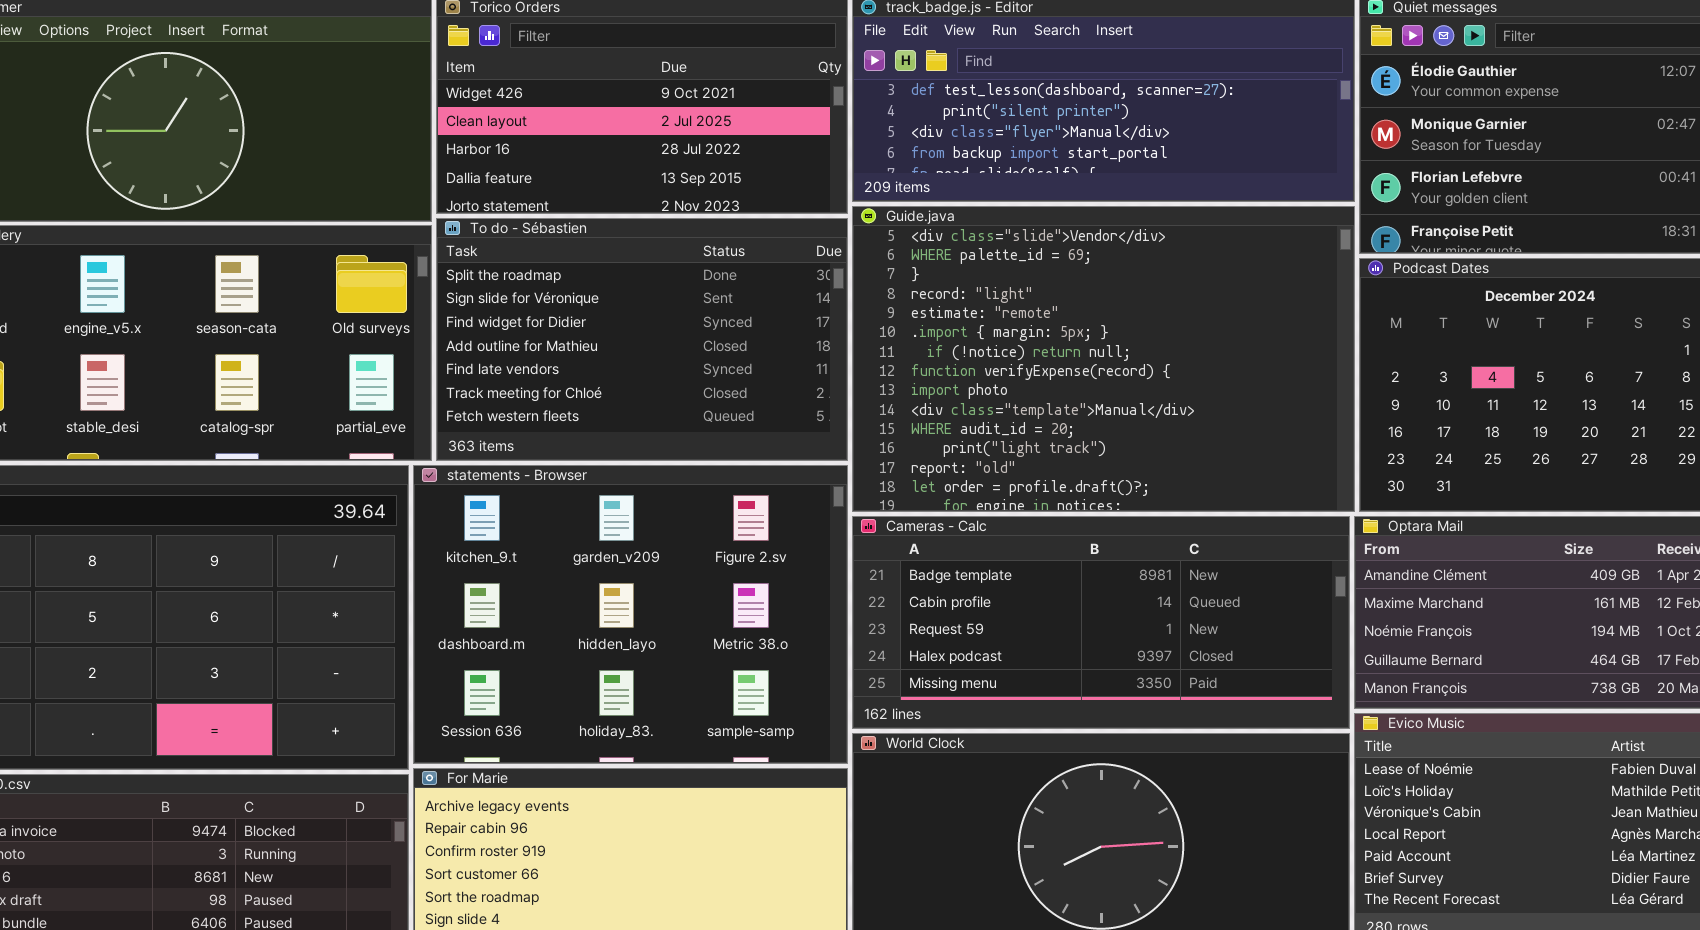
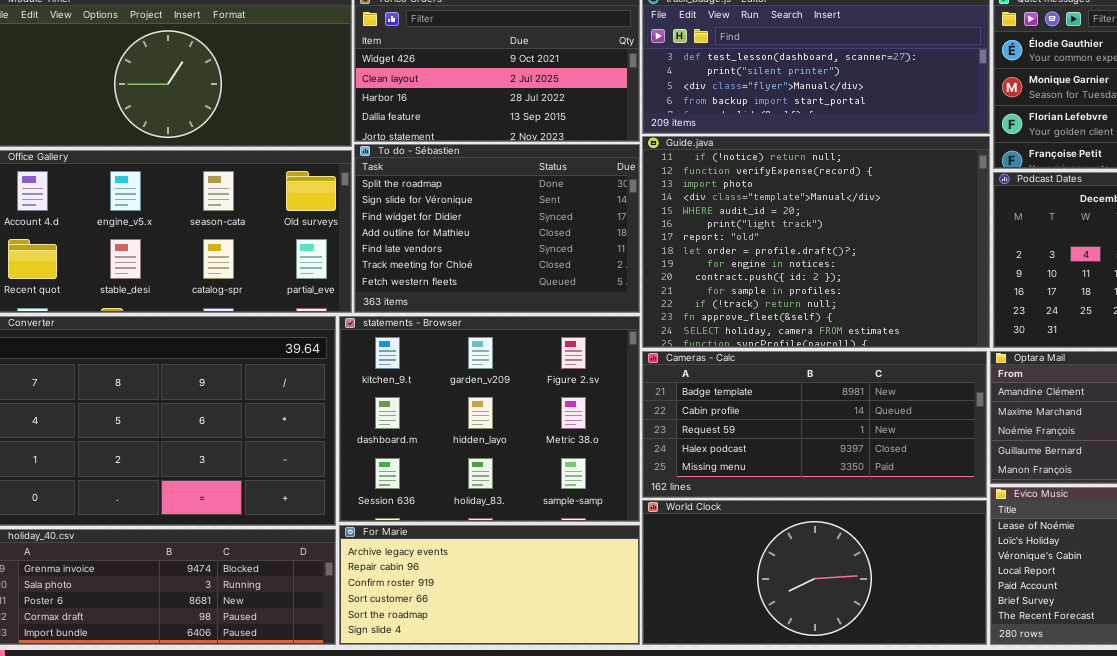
Guide.java: [852,206,1355,512] -> [642,136,990,348], scrolled down 6 rows

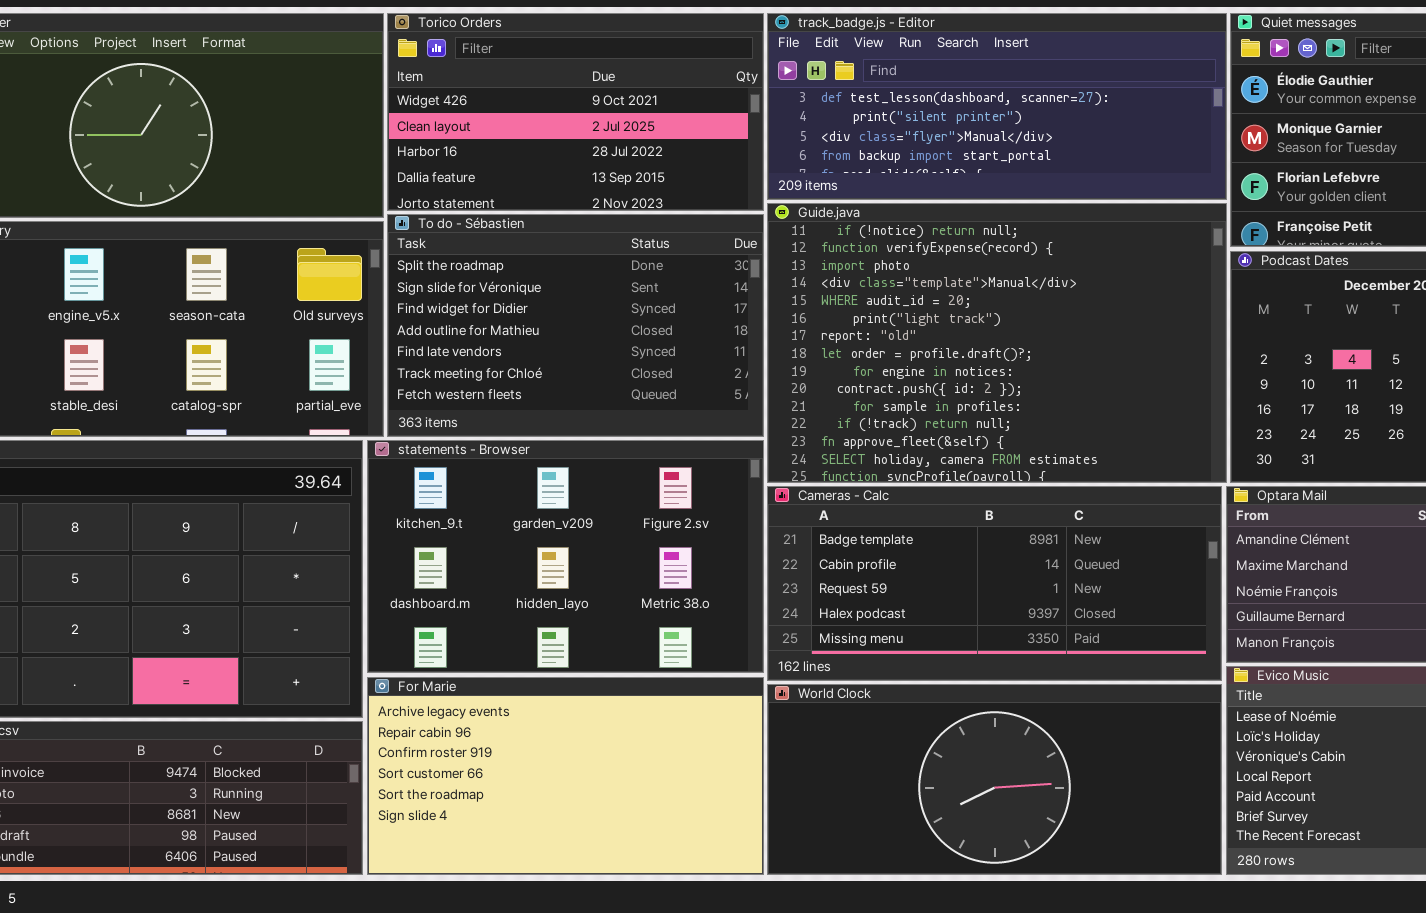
statements - Browser: [339,316,640,522] -> [367,440,764,673], resized
For Marie: [339,525,640,645] -> [367,677,764,875], resized

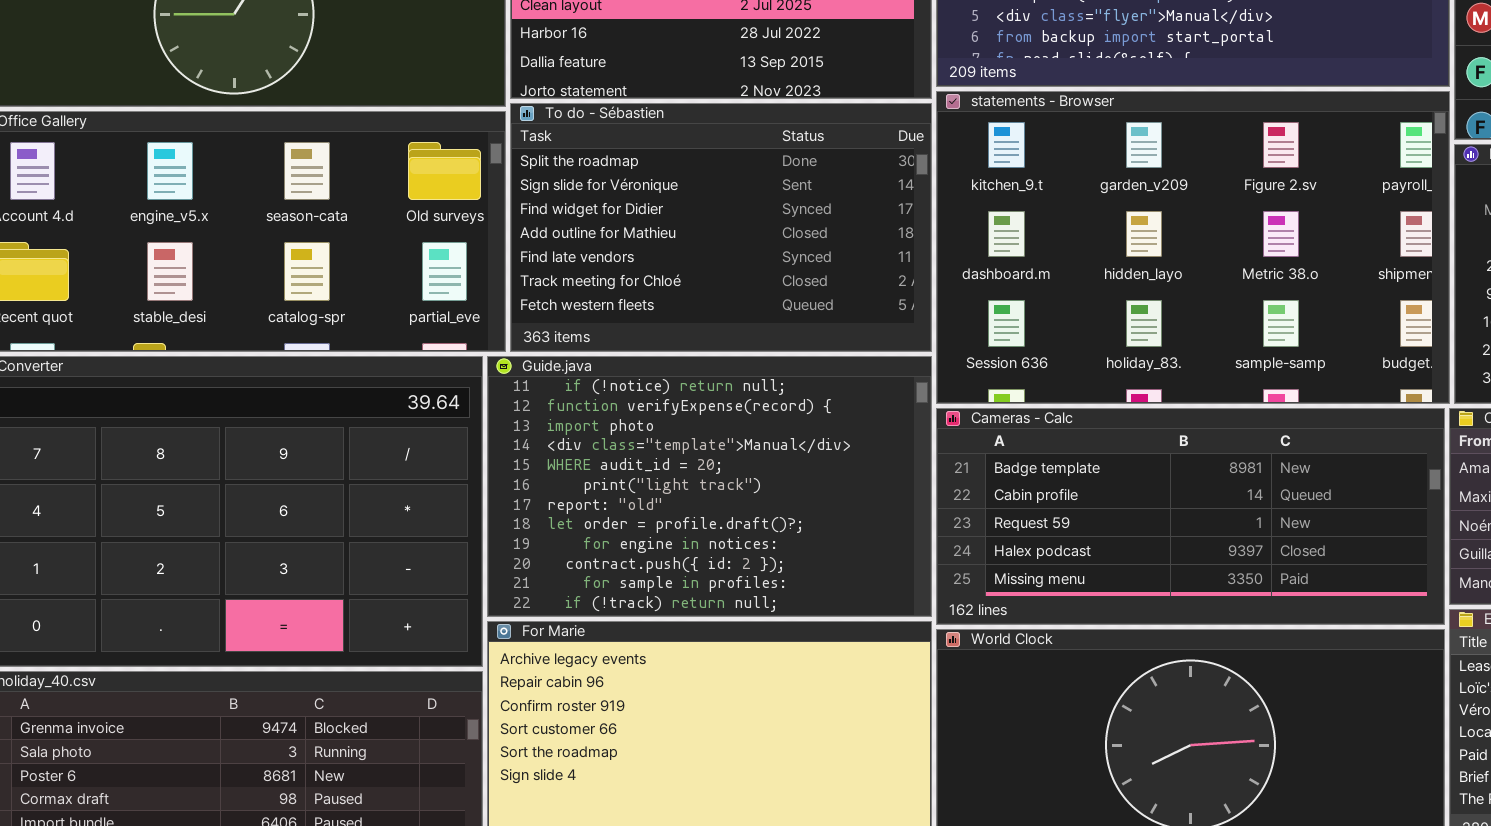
Guide.java: [767,203,1227,483] -> [487,356,932,617], moved, resized
statements - Browser: [367,440,764,673] -> [936,91,1450,404], moved, resized

